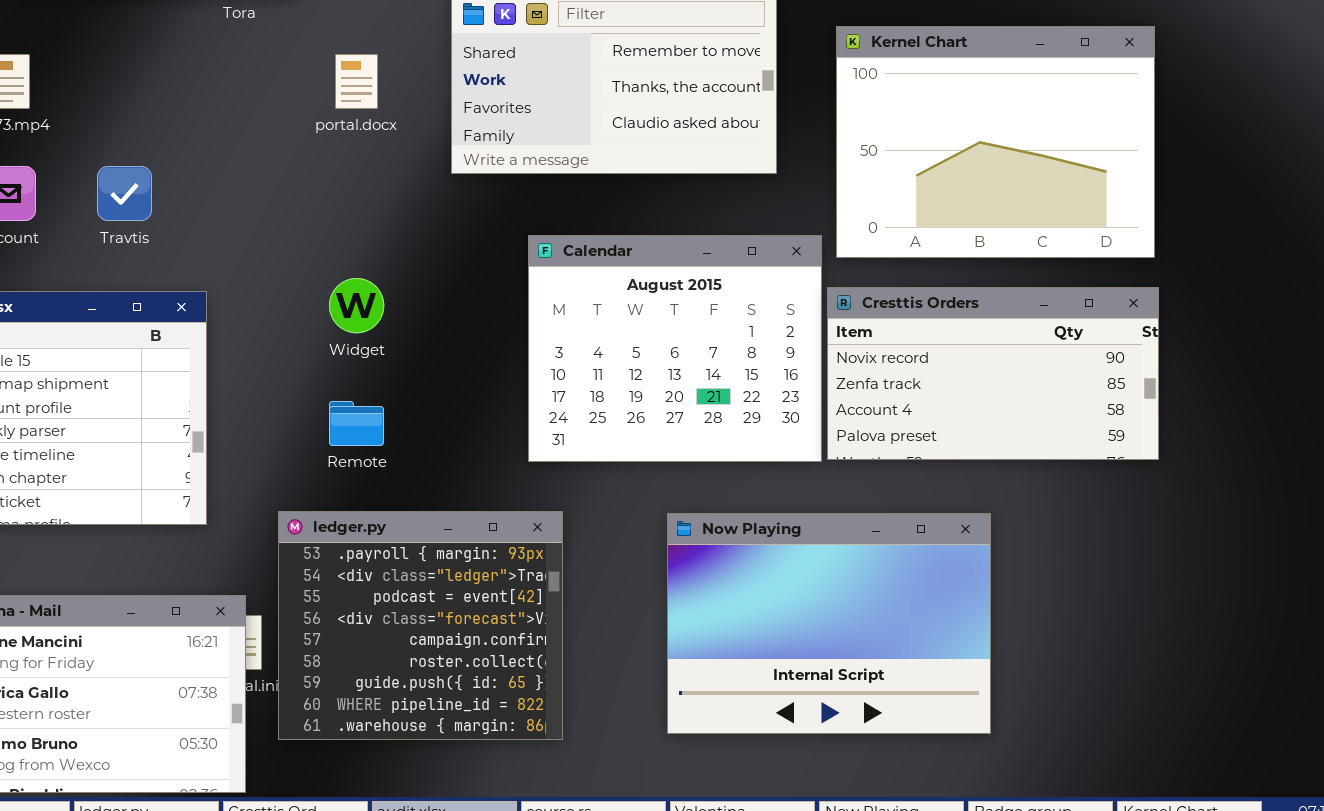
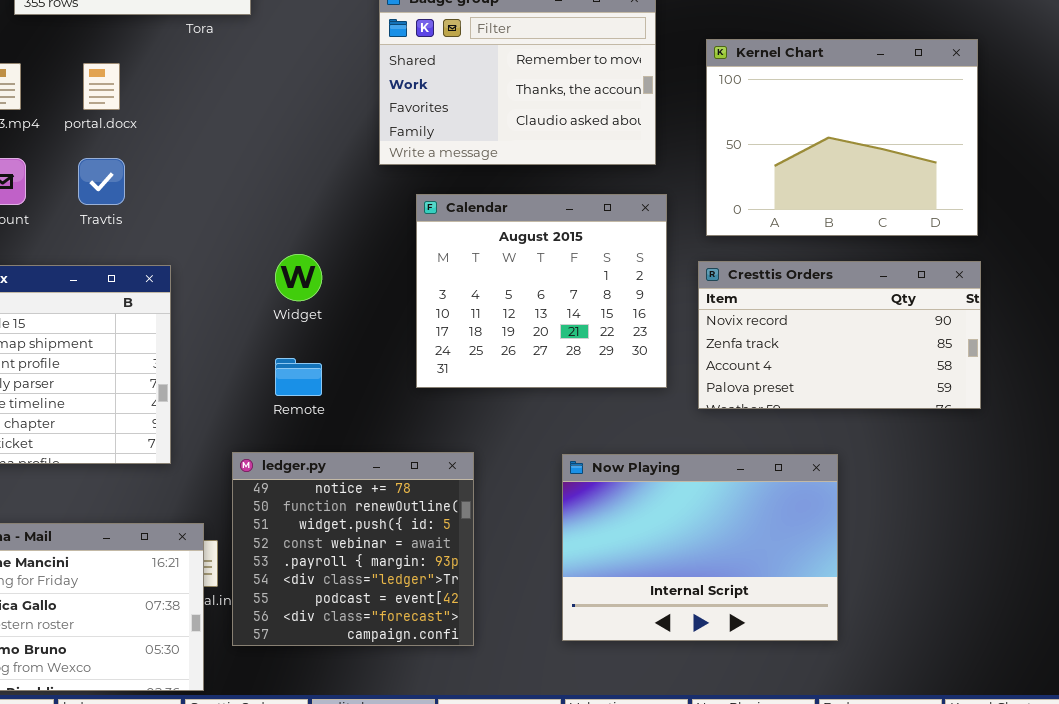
portal.docx: [335,54,378,109] -> [83,63,120,110], moved
Calendar: [528,235,822,462] -> [416,194,667,388], moved
ledger.py: [278,511,563,740] -> [232,452,474,646], scrolled up 4 rows

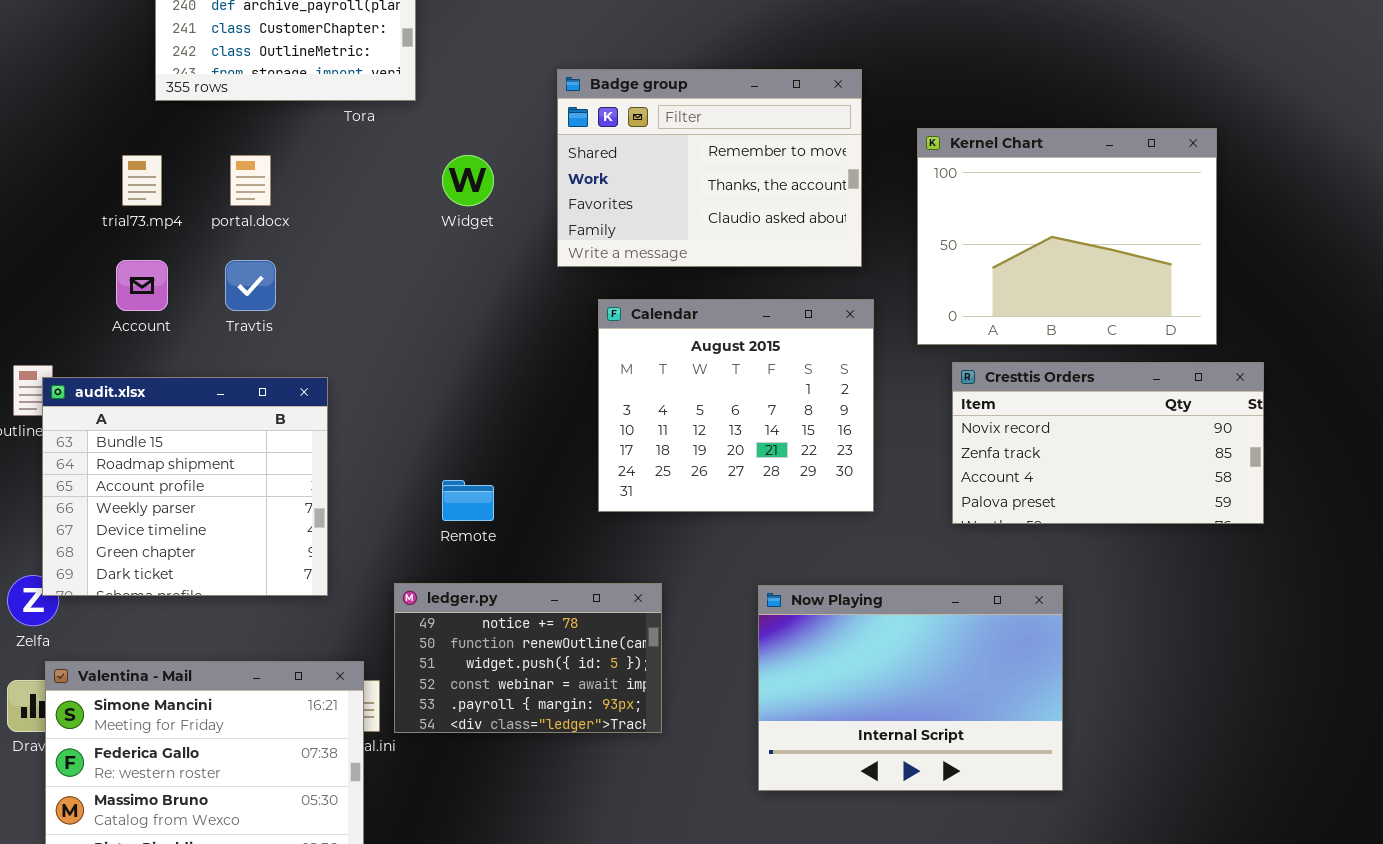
Widget: [275,254,322,301] -> [442,155,494,206], moved
Cresttis Orders: [698,261,981,409] -> [952,362,1264,524], moved
ledger.py: [232,452,474,646] -> [394,583,662,733], resized

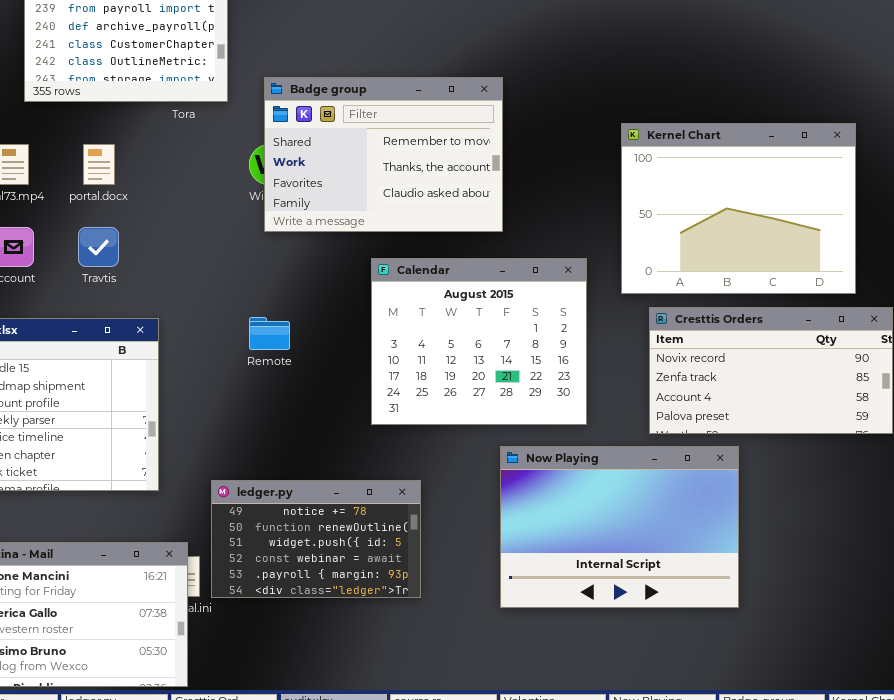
Badge group: [557,69,862,267] -> [264,77,503,232], moved
Remote: [442,480,494,521] -> [249,317,290,350], moved
Now Playing: [758,585,1063,791] -> [500,446,739,608], moved

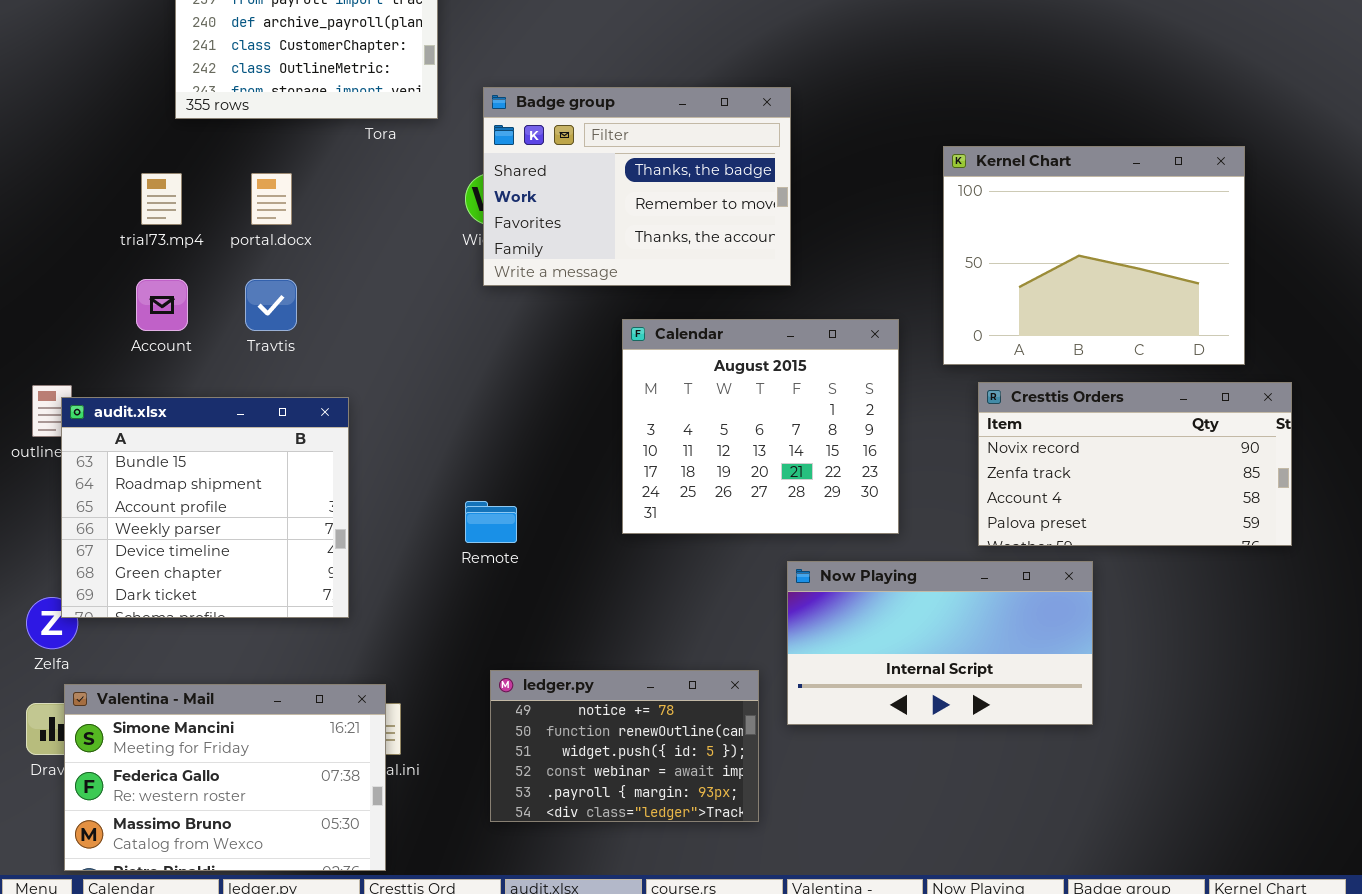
Badge group: [264,77,503,232] -> [483,87,791,286], scrolled up 1 row
Remote: [249,317,290,350] -> [465,501,517,543], moved
Now Playing: [500,446,739,608] -> [787,561,1093,725], resized
ledger.py: [211,480,421,598] -> [490,670,759,822], moved

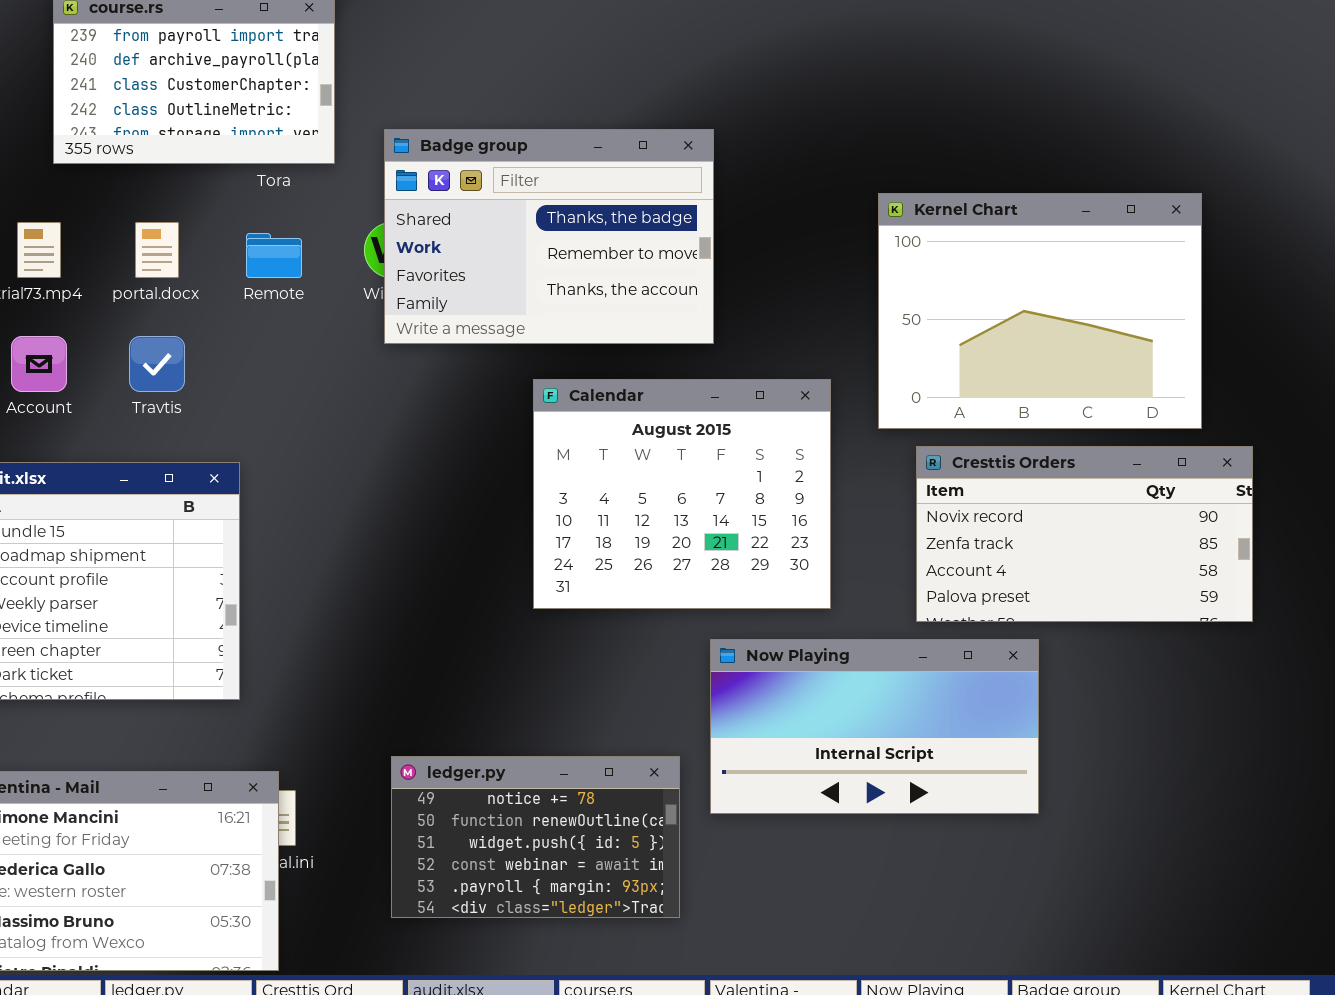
Remote: [465,501,517,543] -> [246,233,302,278], moved

